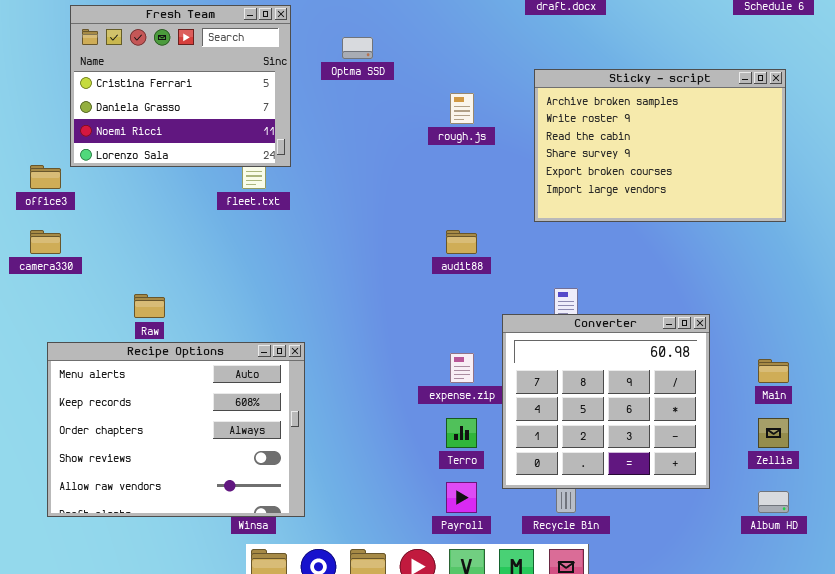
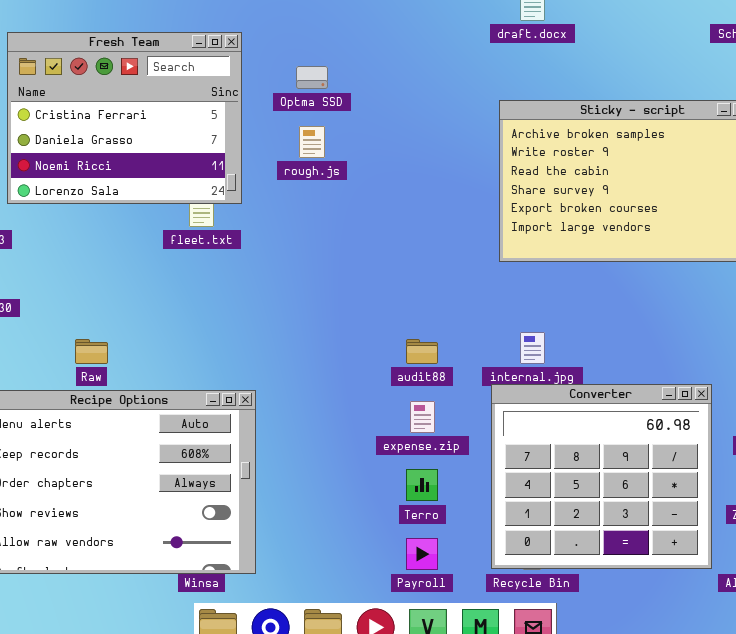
rough.js: [450,93,474,124] -> [299,126,325,158], moved
audit88: [446,230,477,254] -> [406,339,438,364], moved
Converter: [502,314,710,489] -> [491,384,712,569], moved

